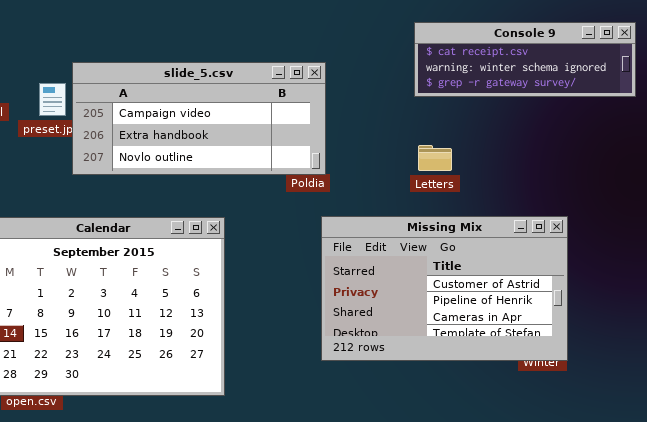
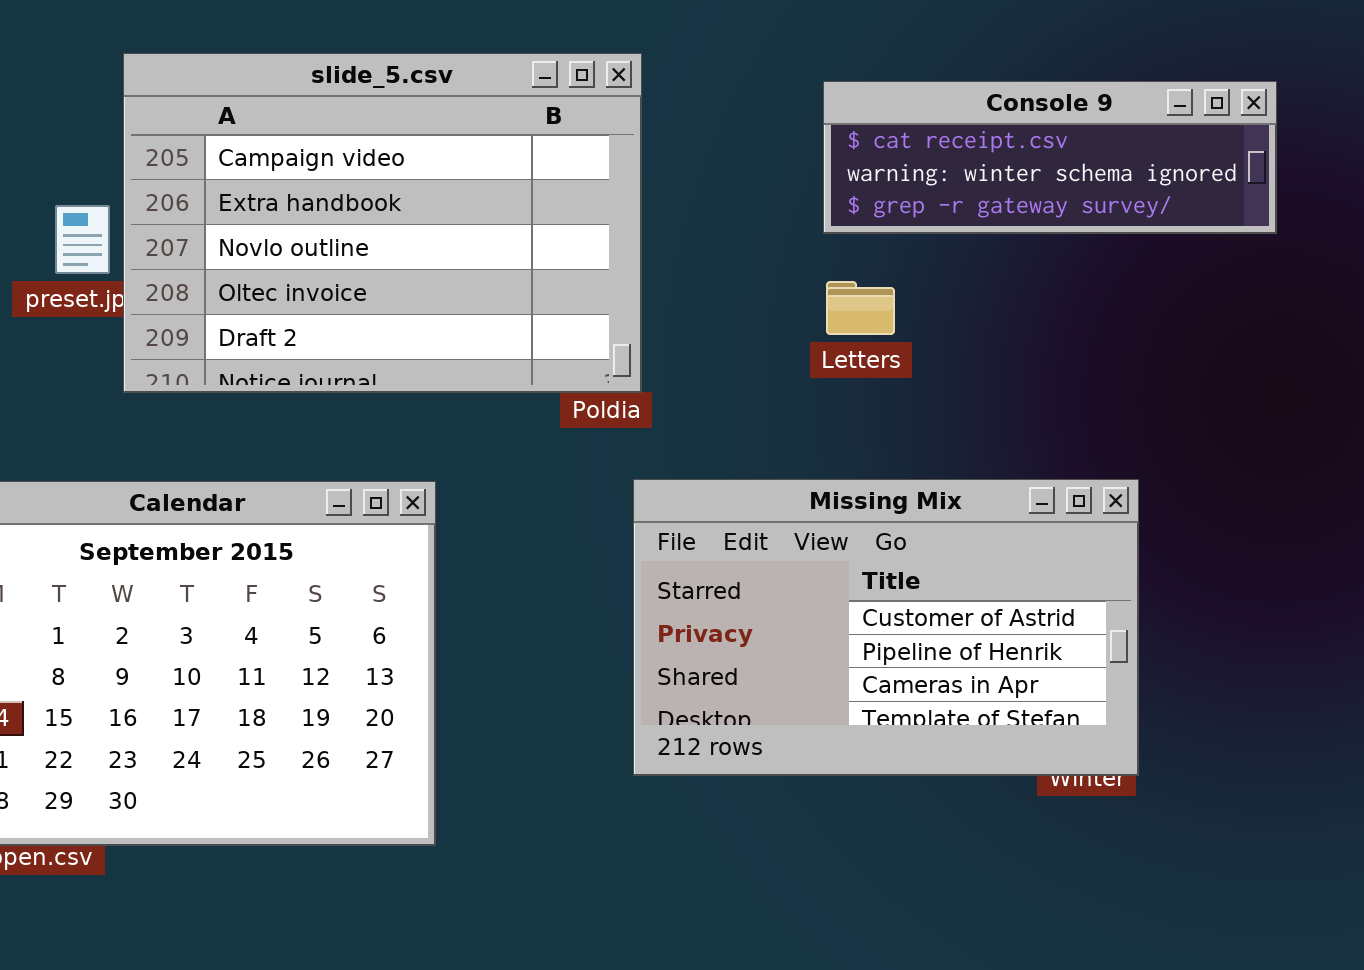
slide_5.csv: [72,62,326,175] -> [123,53,642,393], resized
Letters: [418,145,452,171] -> [826,281,895,335], moved

